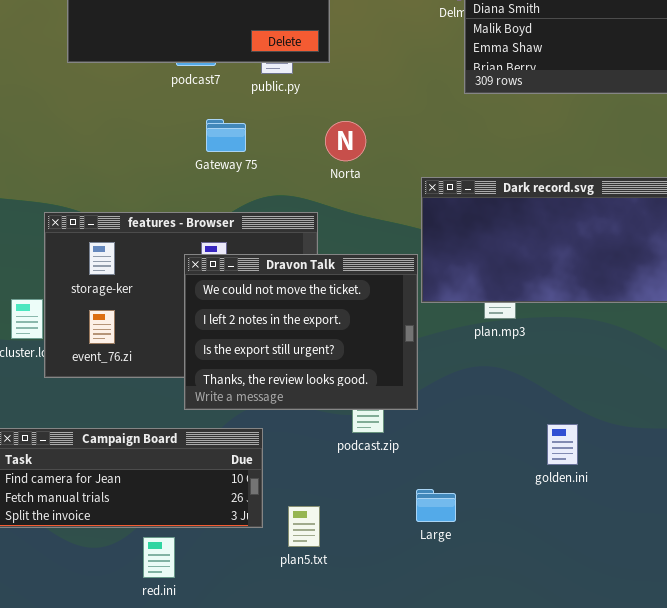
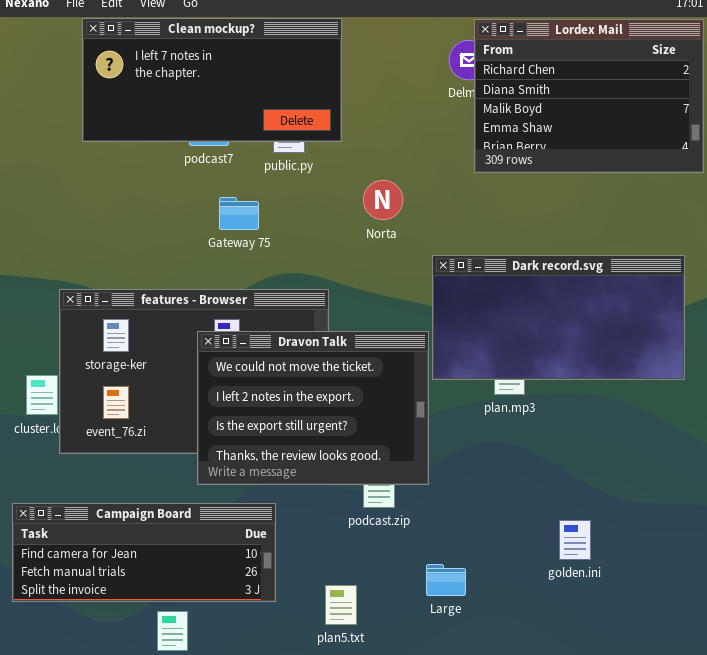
Norta: [325,121,366,161] -> [363,180,403,220], moved
golden.ini: [547,424,578,465] -> [559,520,591,560], moved
plan5.txt: [288,506,320,547] -> [325,585,357,625], moved

